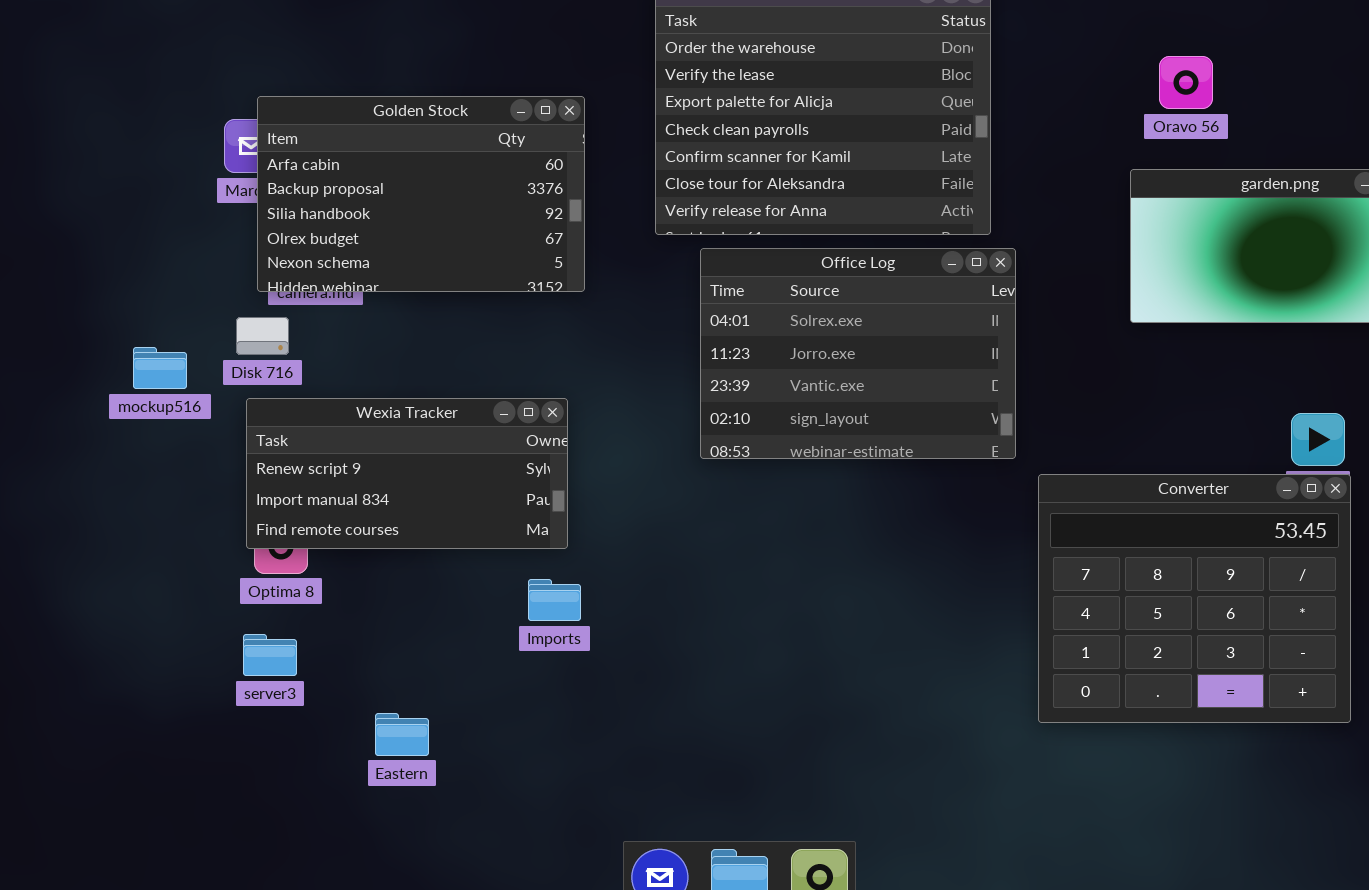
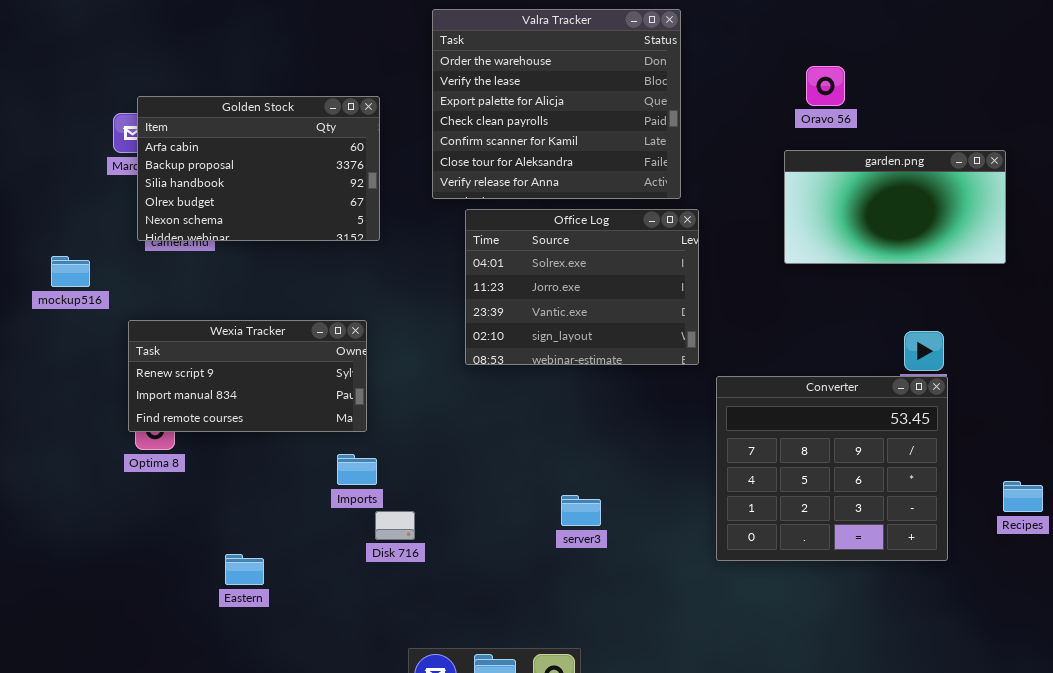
Disk 716: [236,317,289,355] -> [375,511,415,540], moved
mockup516: [133,347,187,389] -> [51,256,90,287], moved
server3: [243,634,297,676] -> [561,495,601,526], moved

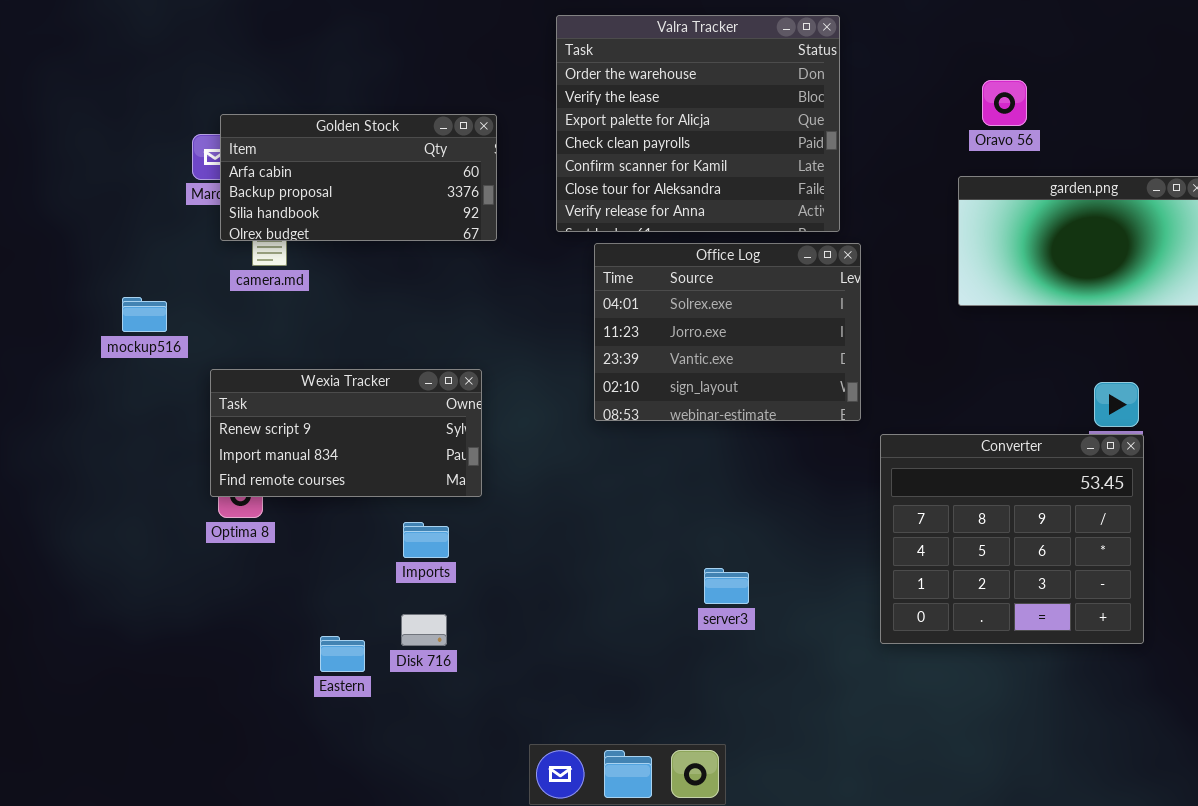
Golden Stock: [137,96,380,241] -> [220,114,497,241], resized
Imports: [337,454,377,485] -> [403,522,449,558], moved
Disk 716: [375,511,415,540] -> [401,614,447,646], moved

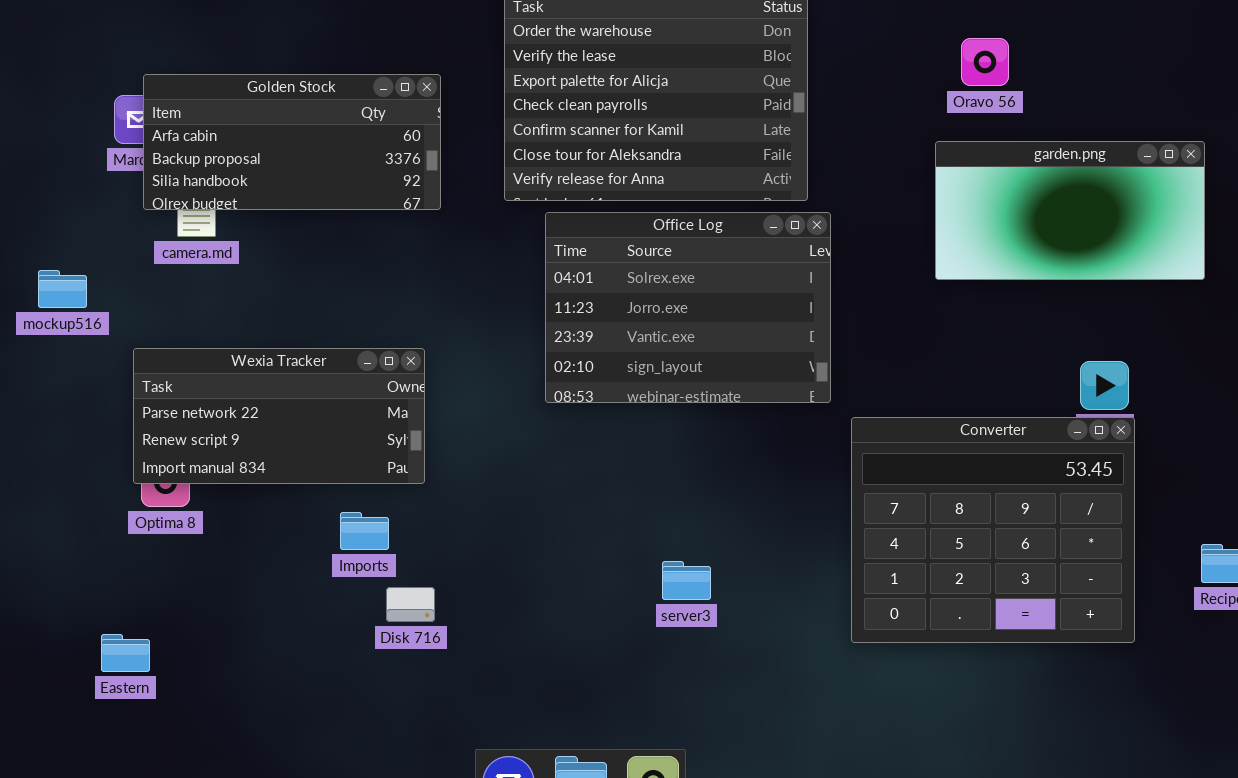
Wexia Tracker: [210,369,482,497] -> [133,348,425,484], scrolled up 1 row
Disk 716: [401,614,447,646] -> [386,587,435,622], moved
Eastern: [320,636,365,672] -> [101,634,150,672], moved

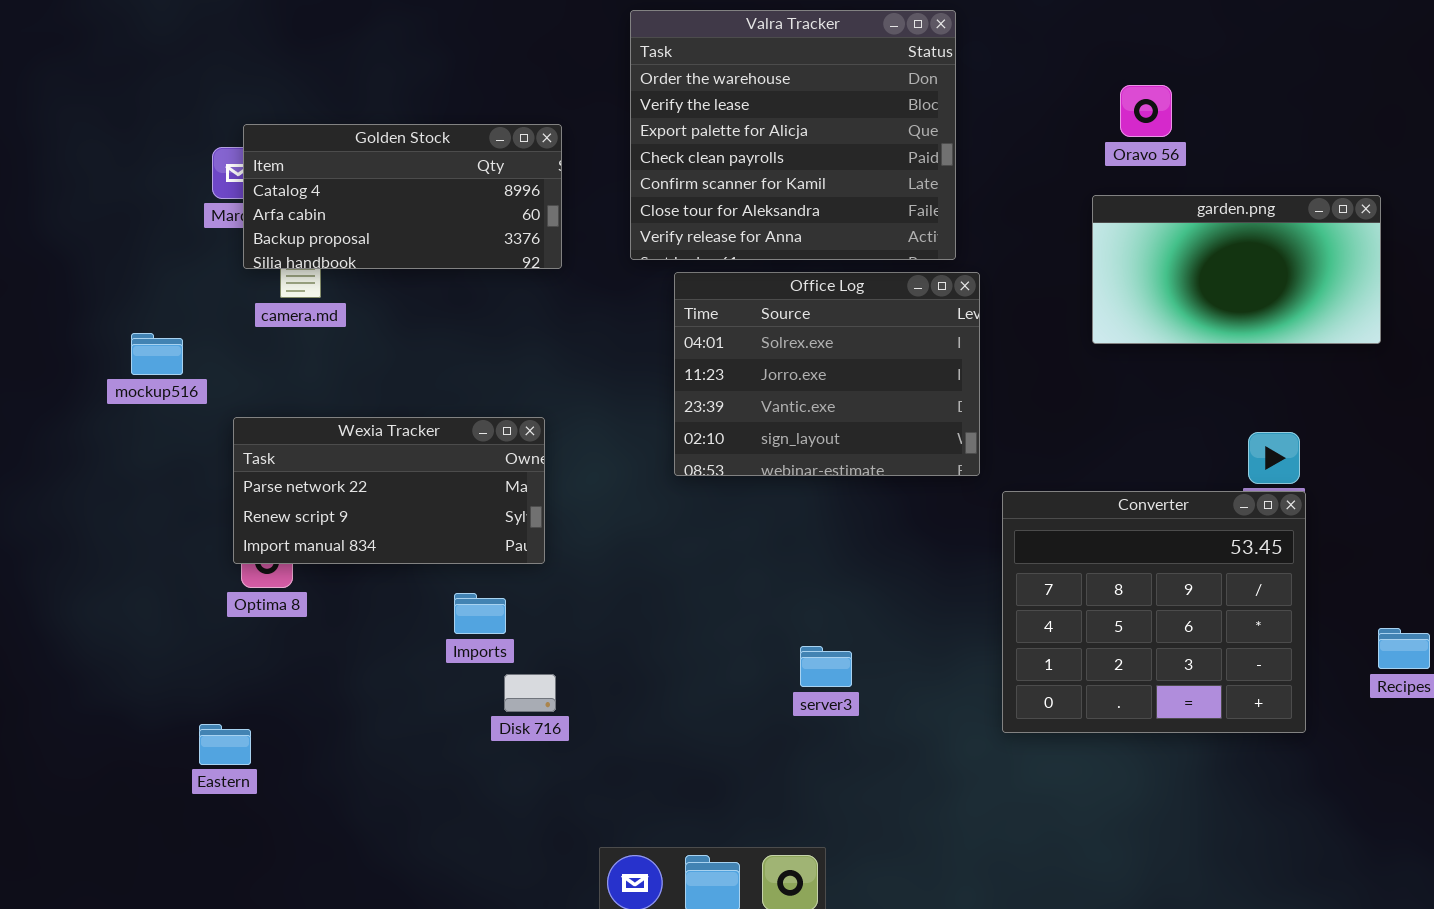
Golden Stock: [143,74,441,210] -> [243,124,562,269], scrolled up 1 row

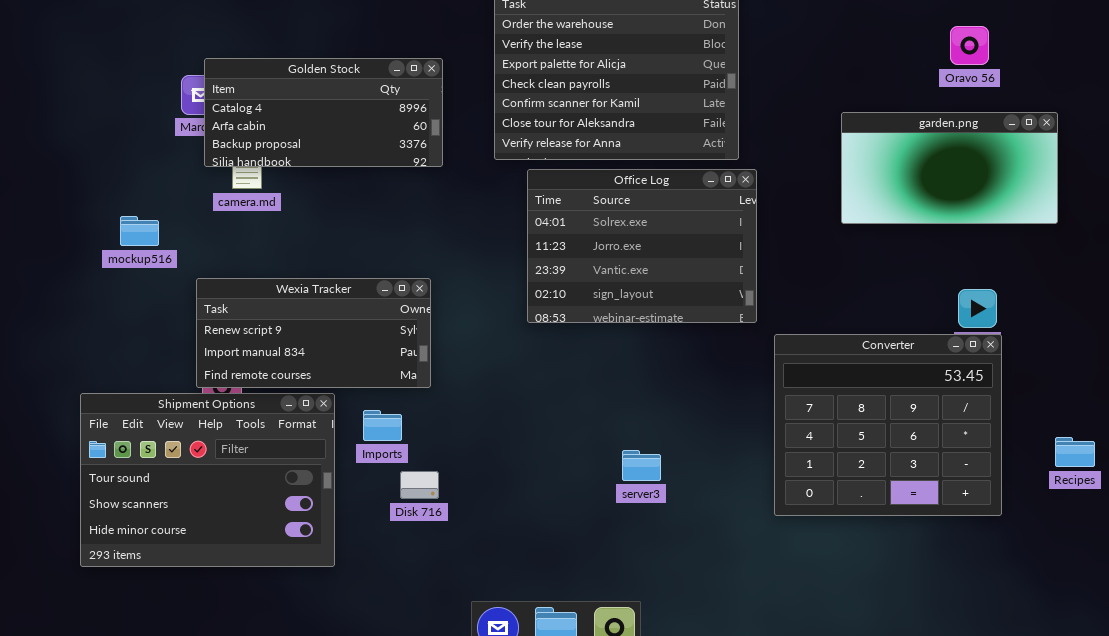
Oravo 56: [1120,85,1172,137] -> [950,26,989,65], moved
Wexia Tracker: [233,417,545,564] -> [196,278,431,388], scrolled down 1 row
Shipment Options: none -> [80,393,335,567], opened

